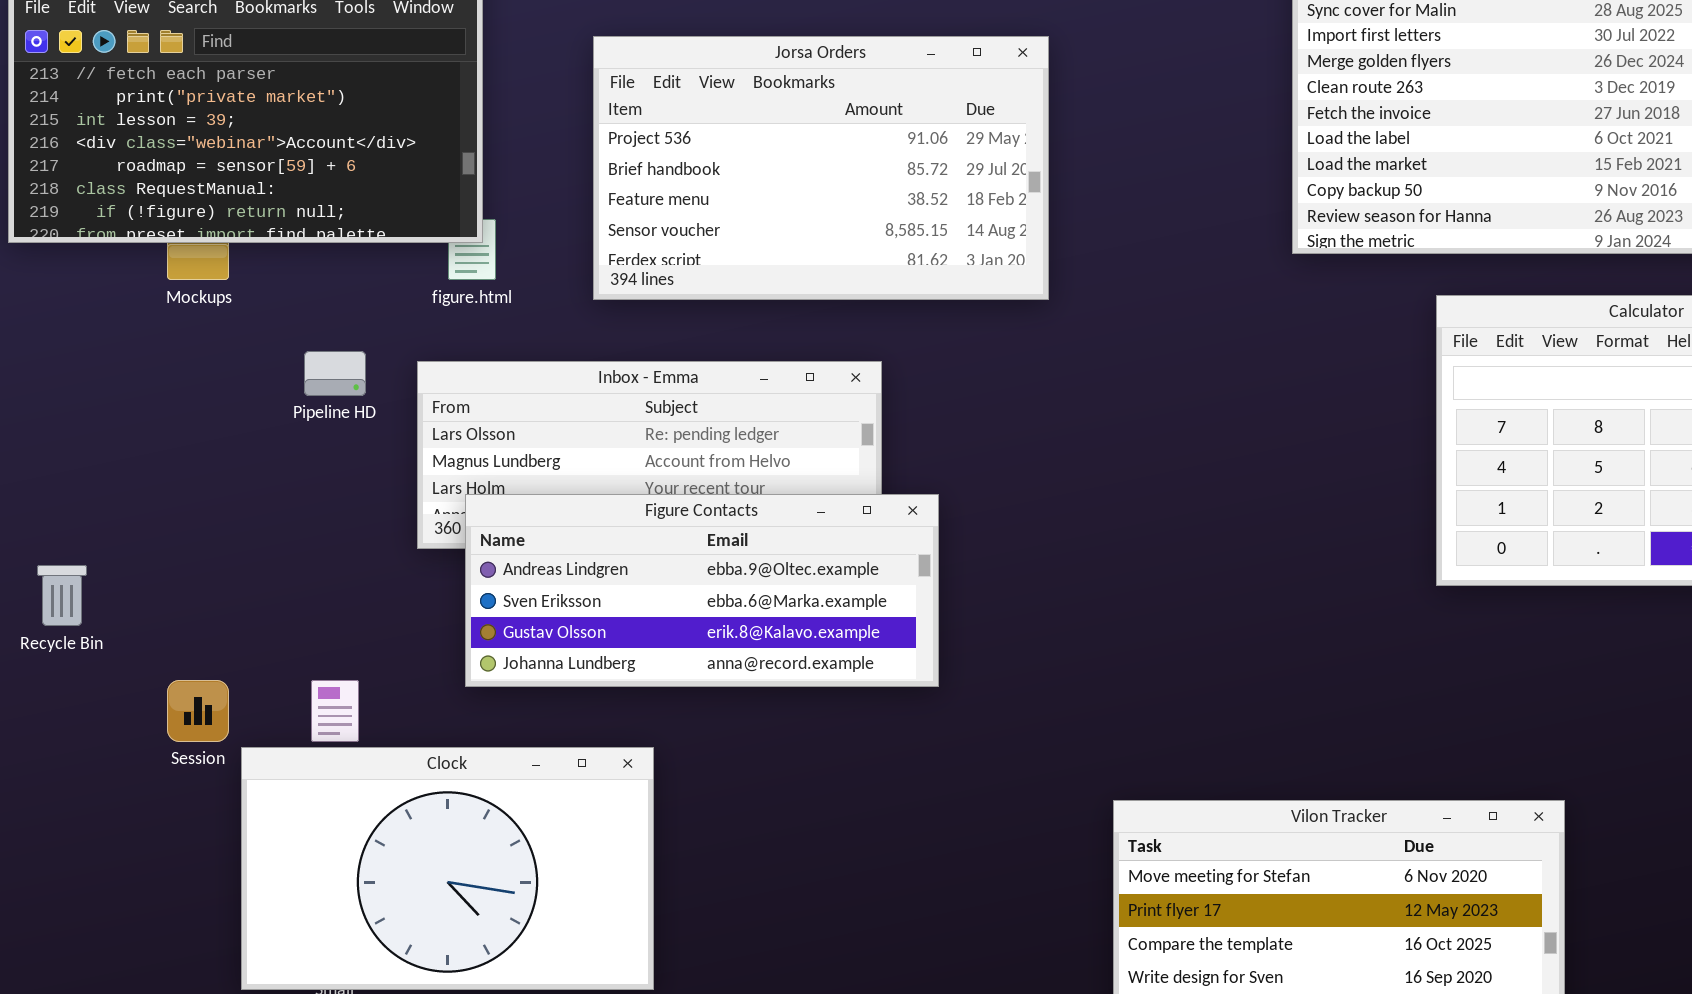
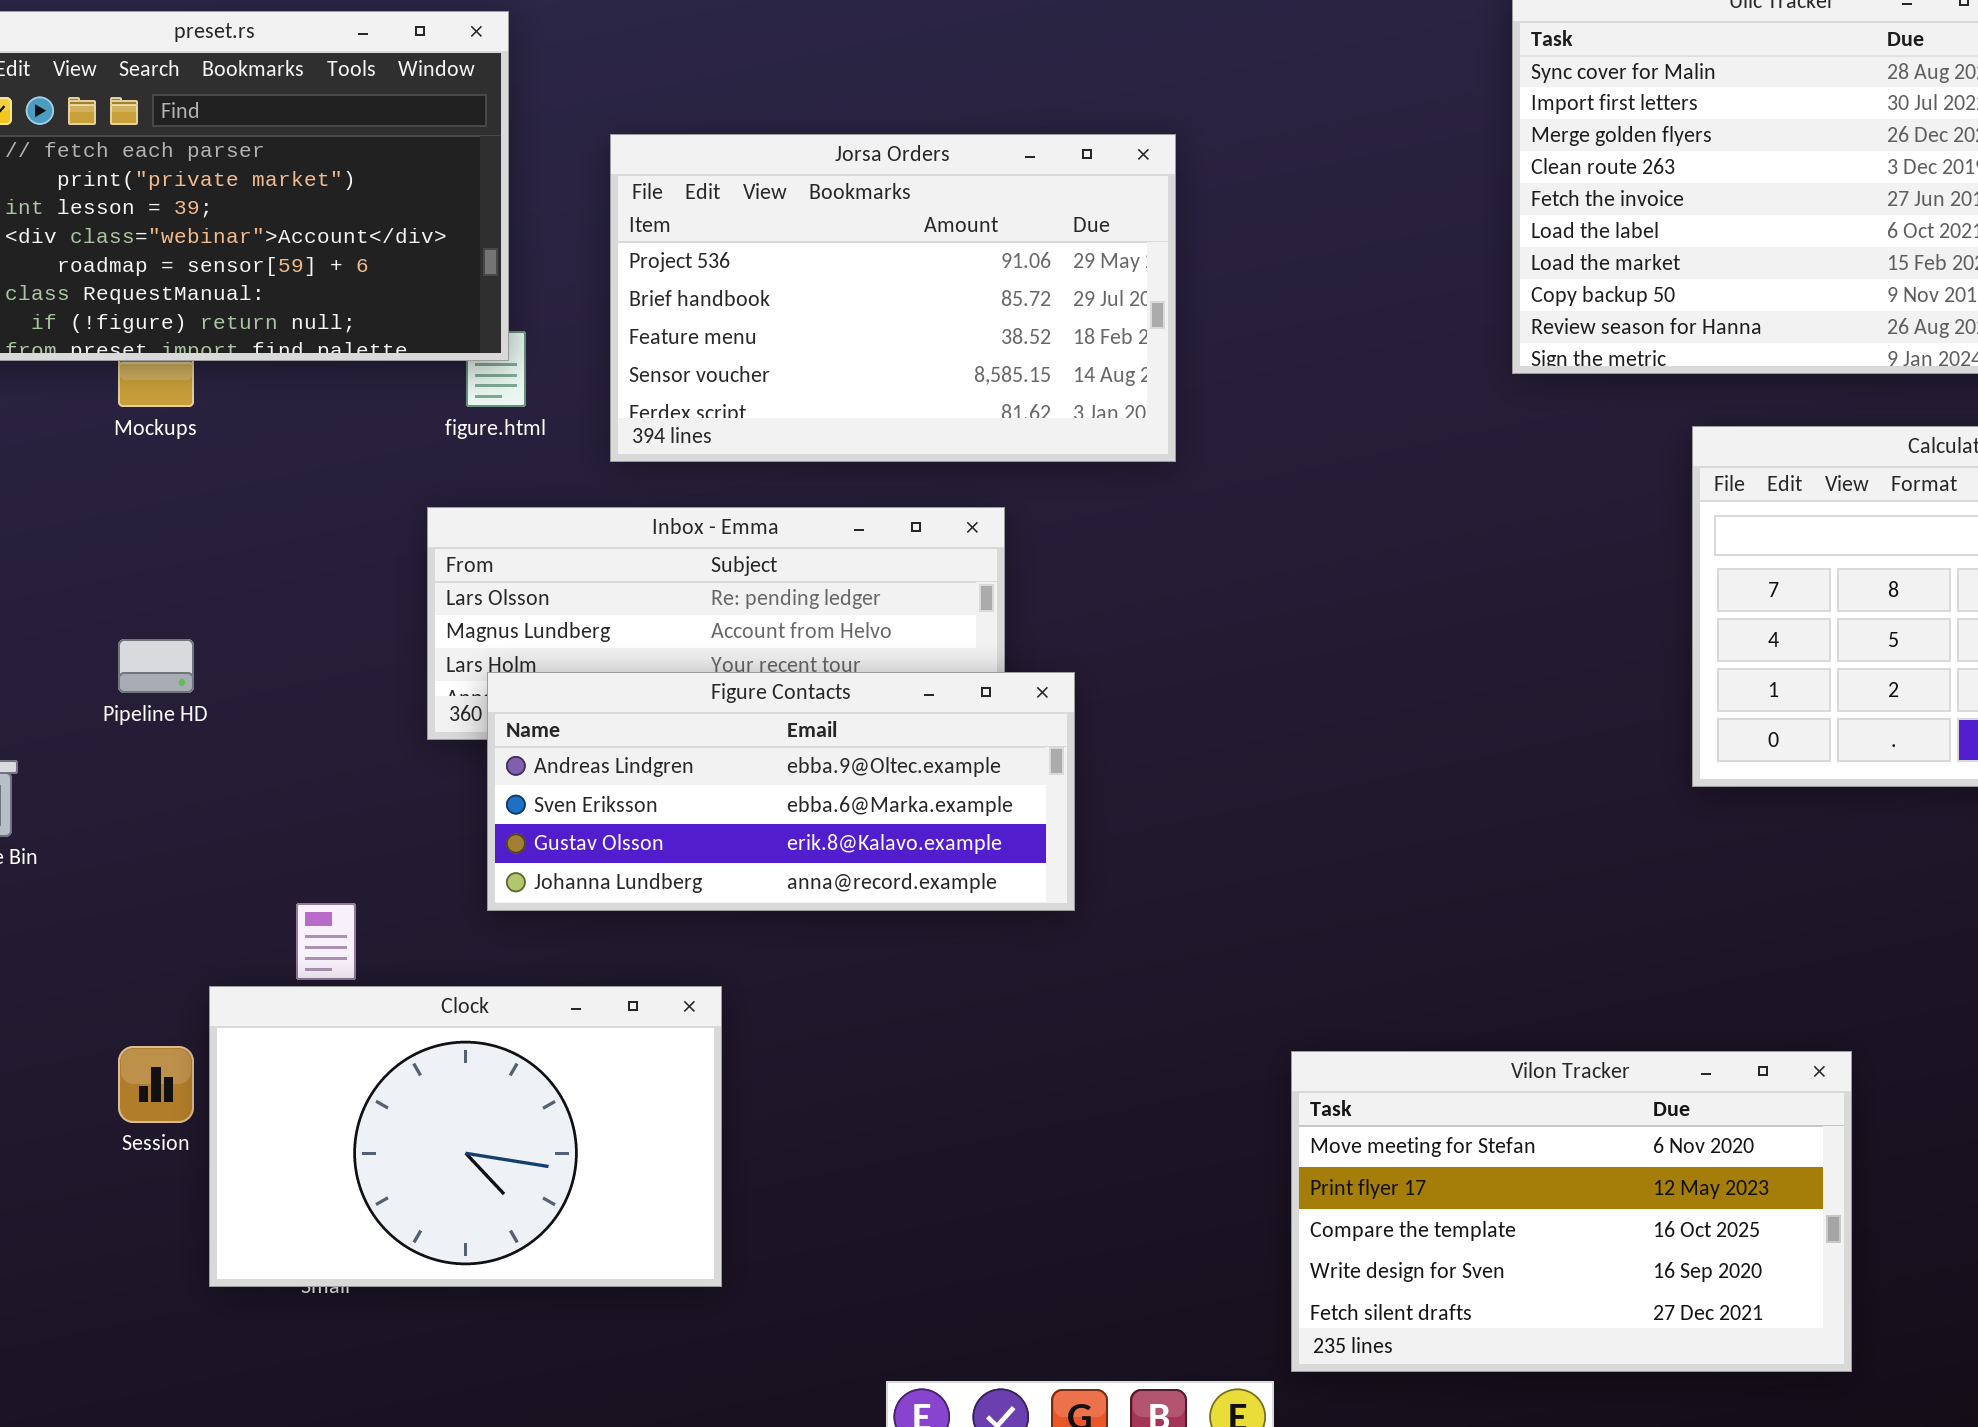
Jorsa Orders: [593,36,1049,300] -> [610,134,1176,462], moved
Pipeline HD: [304,351,366,396] -> [118,639,194,693], moved
Session: [167,680,229,742] -> [118,1046,194,1123], moved

